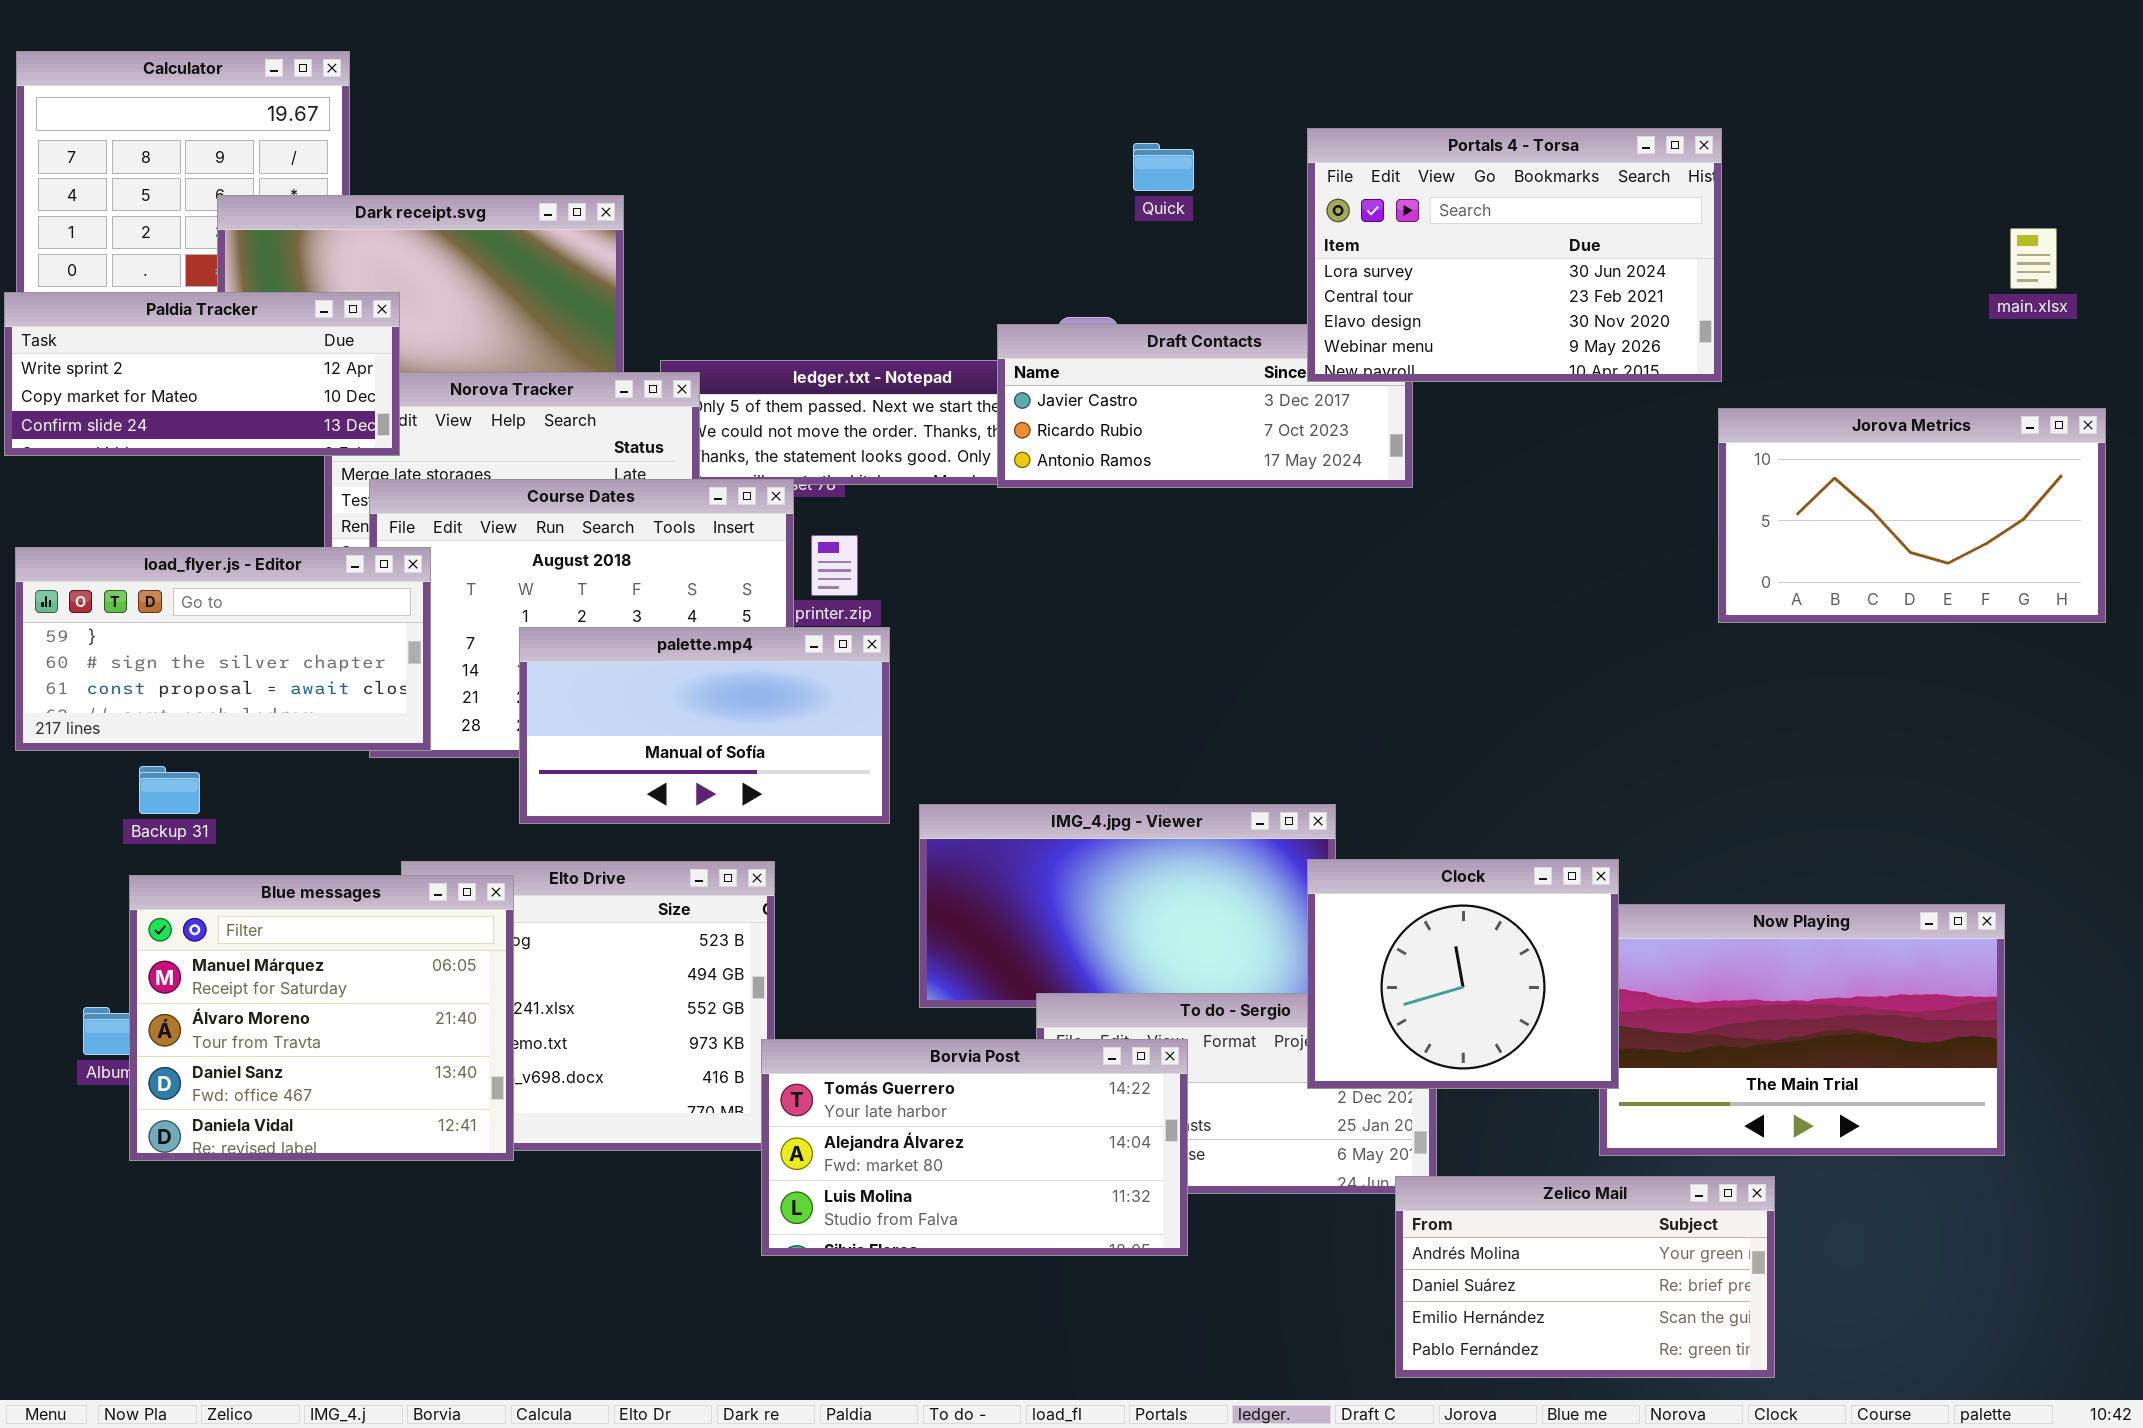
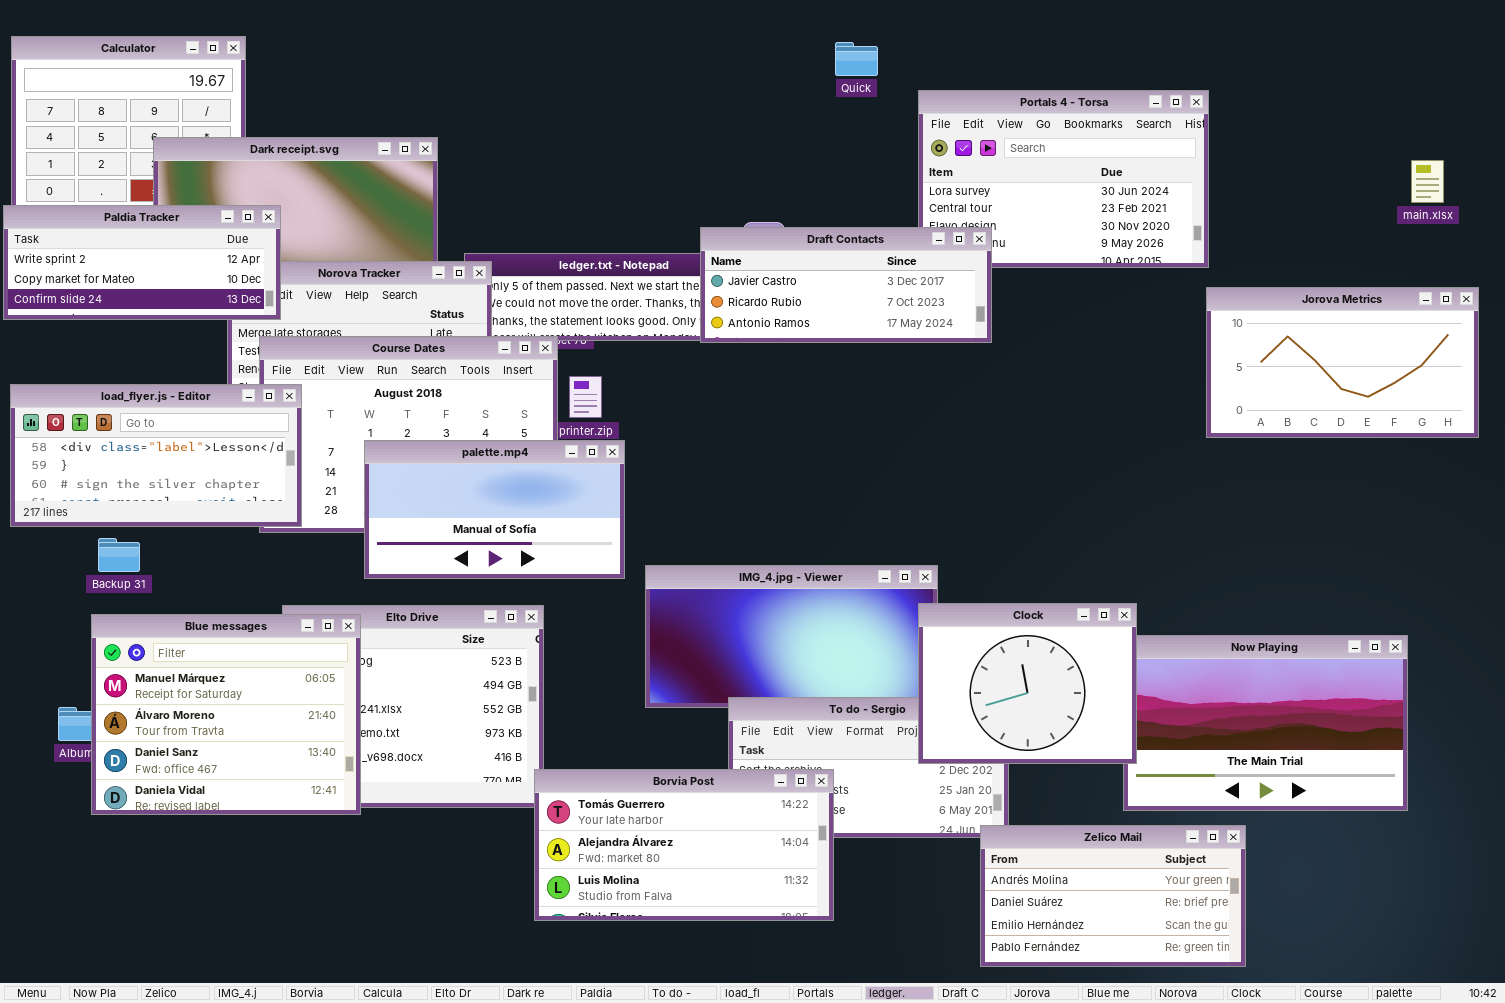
Quick: [1133,143,1194,191] -> [835,42,878,76], moved
Draft Contacts: [997,324,1413,488] -> [700,227,992,343], raised
load_flyer.js - Editor: [15,547,431,751] -> [10,384,302,527], scrolled up 1 row
Borvia Post: [761,1039,1188,1256] -> [534,769,834,921], moved

